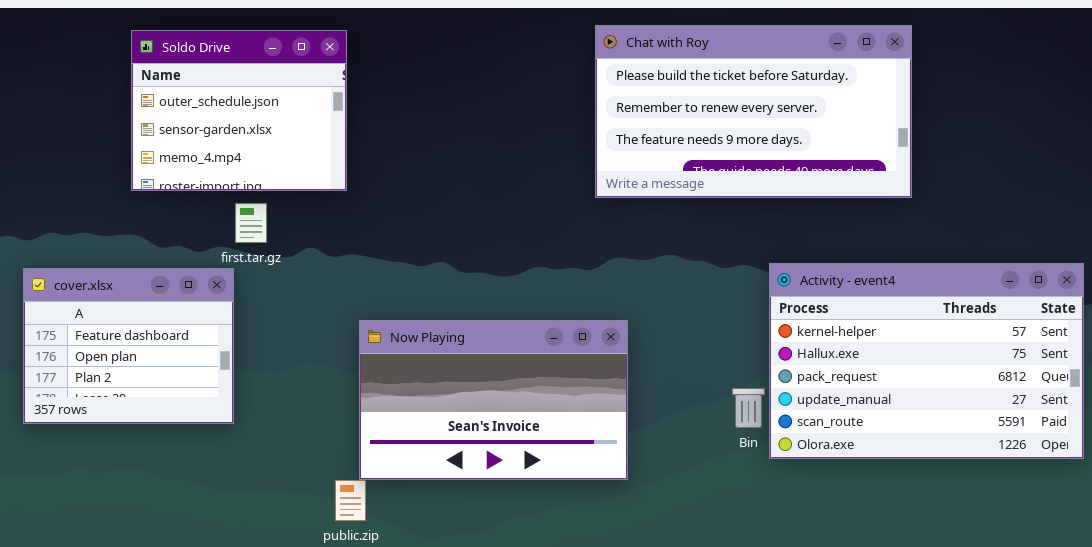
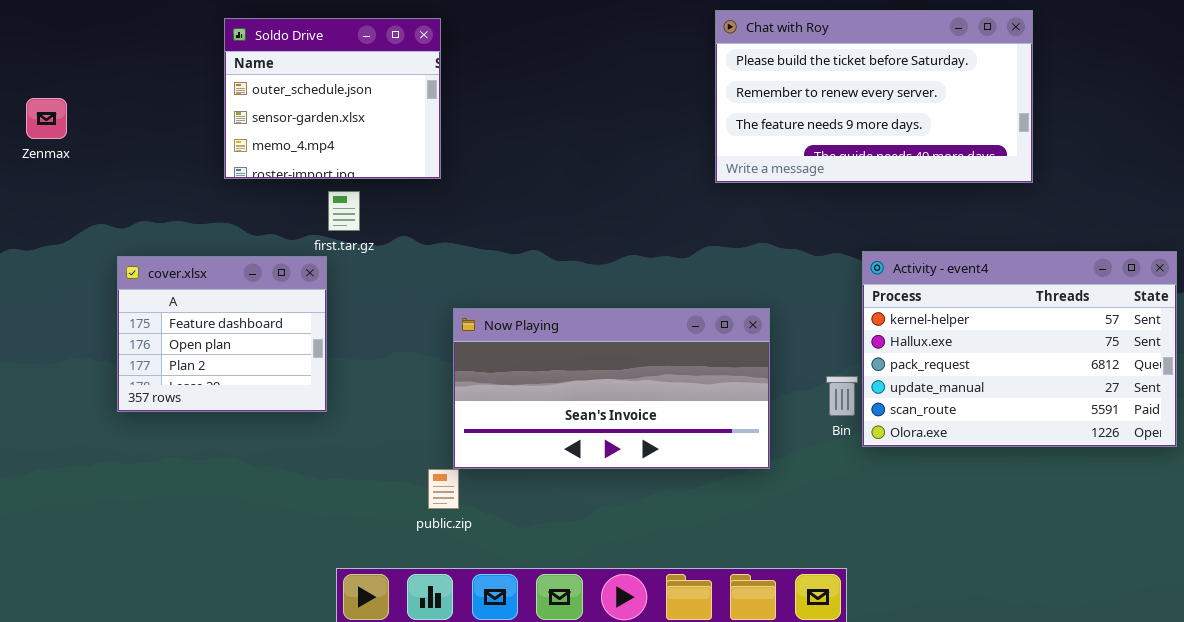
Chat with Roy: [595,25,912,198] -> [715,10,1033,183], moved
Now Playing: [359,320,628,480] -> [453,308,770,469], resized

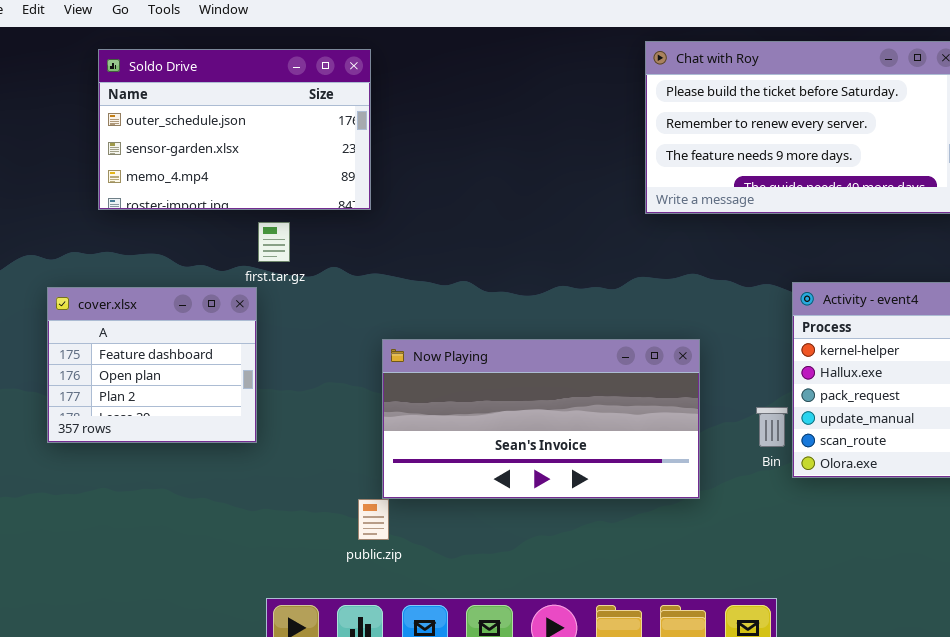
Soldo Drive: [224,18,441,179] -> [98,49,371,210], resized

